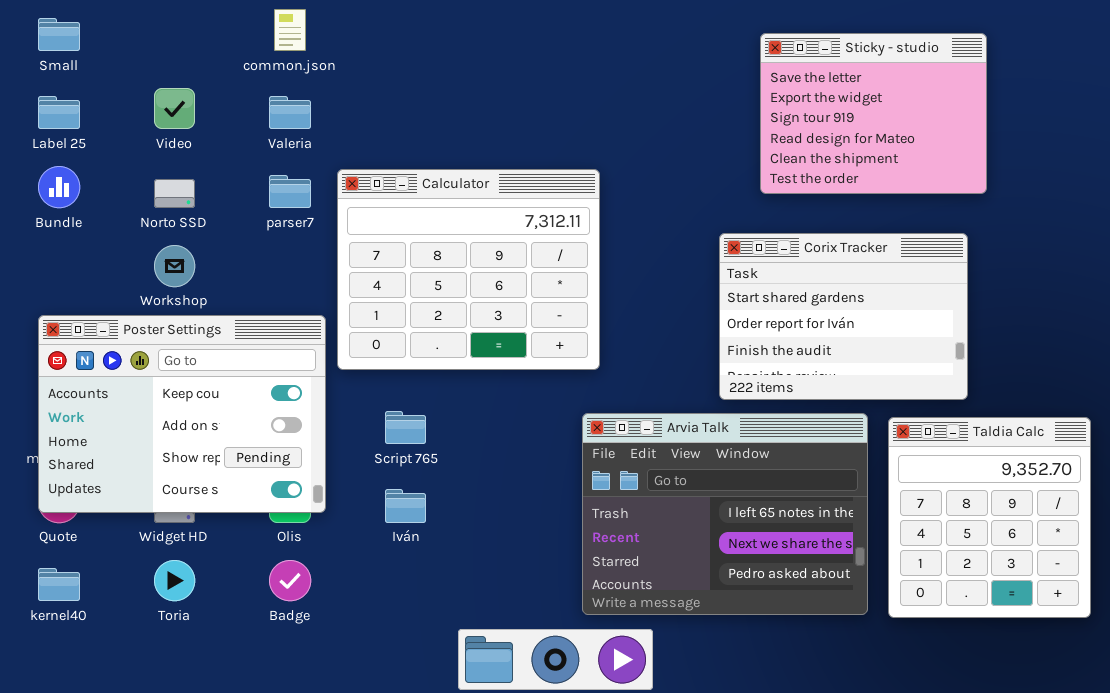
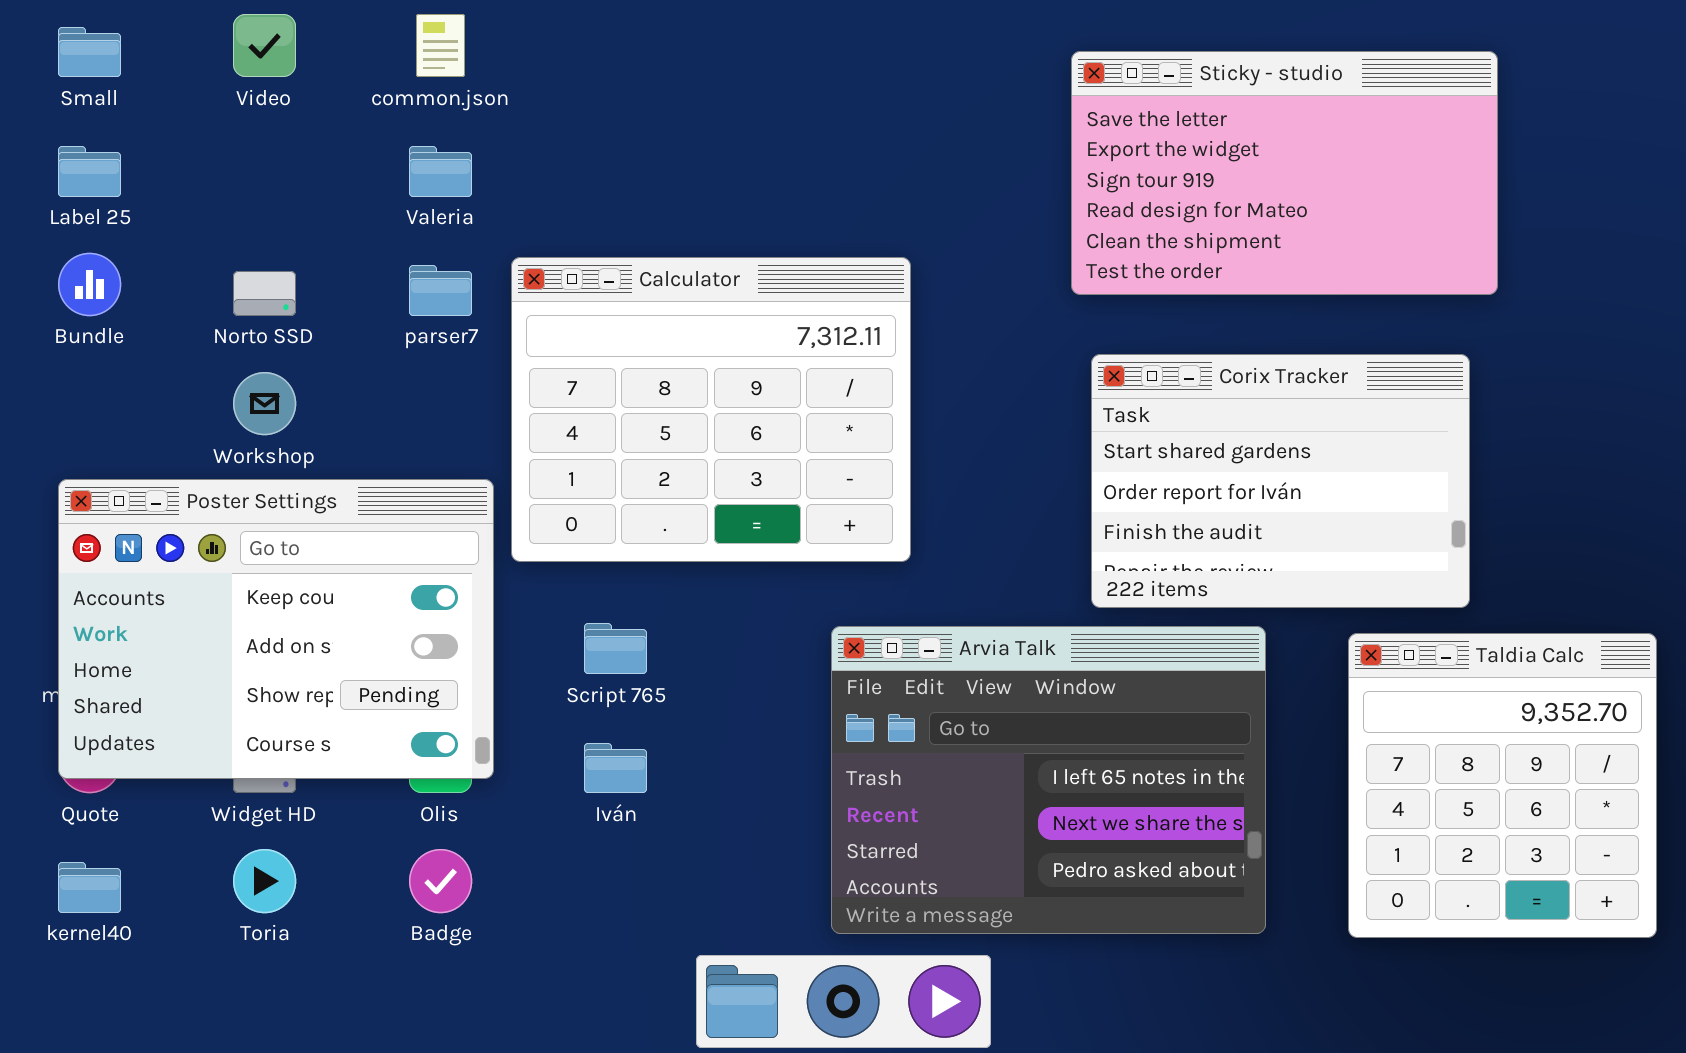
Sticky - studio: [760,33,987,194] -> [1071,51,1498,295], resized
Video: [154,88,195,129] -> [233,14,296,77], moved
Arvia Talk: [582,413,868,615] -> [831,626,1266,934], moved

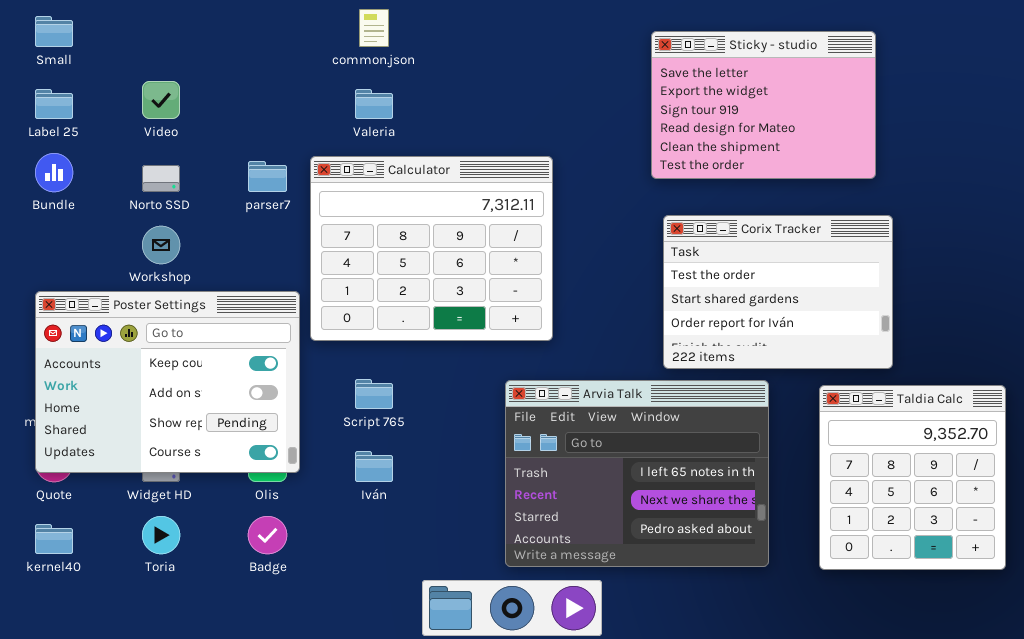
Video: [233,14,296,77] -> [142,81,180,119], moved
common.json: [416,14,465,77] -> [359,9,389,47], moved
Sticky - studio: [1071,51,1498,295] -> [651,31,876,179], resized
Valeria: [409,146,472,197] -> [355,89,393,119], moved
Corix Tracker: [1091,354,1470,608] -> [663,215,893,369], scrolled up 1 row

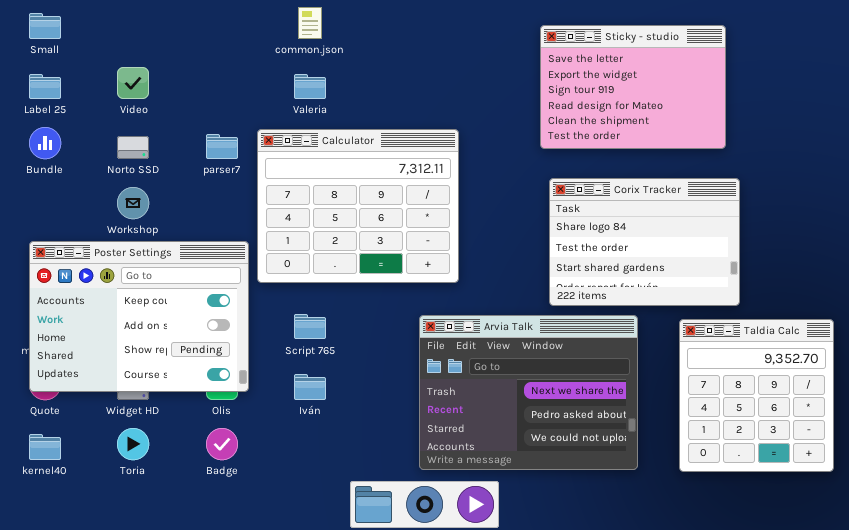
Corix Tracker: [663,215,893,369] -> [549,178,740,306], scrolled up 1 row
Arvia Talk: [505,380,769,567] -> [419,315,638,470], scrolled down 1 row

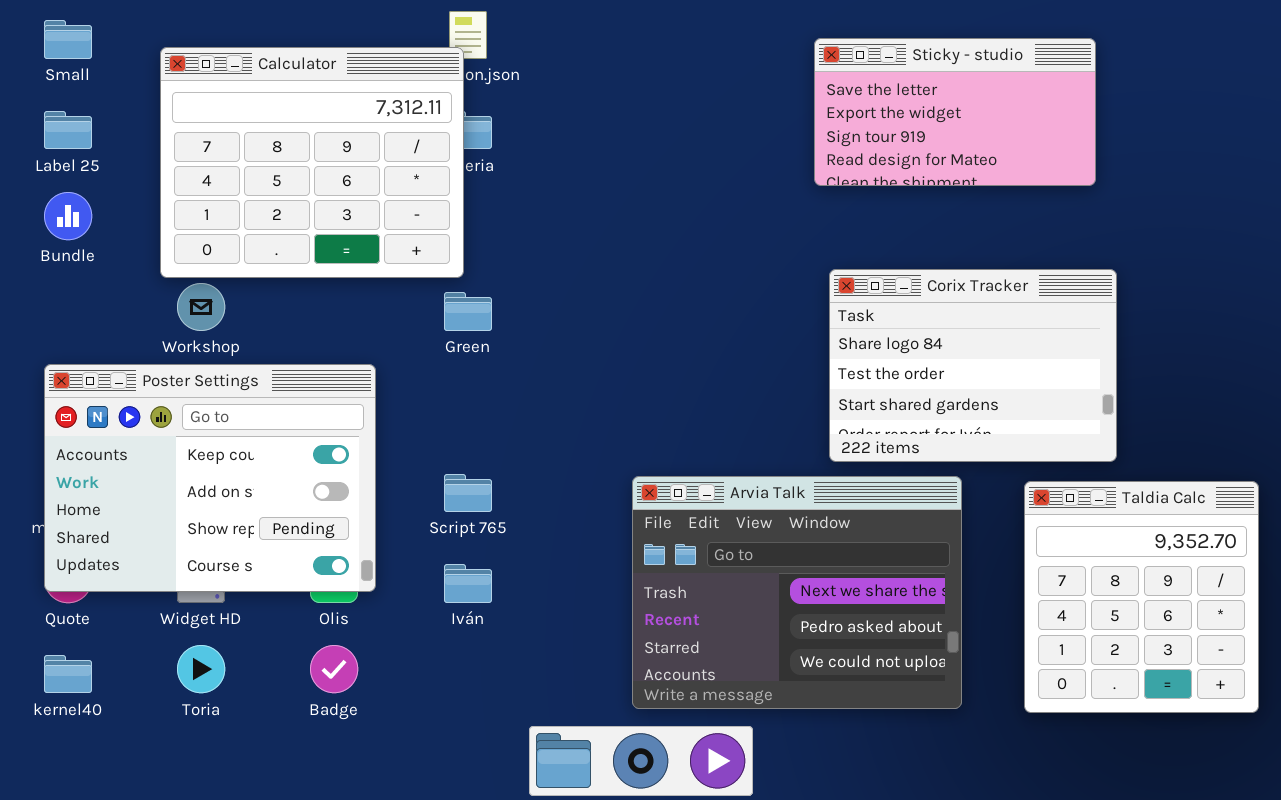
Sticky - studio: [540,25,726,149] -> [814,38,1096,186], resized
Calculator: [257,129,459,283] -> [160,47,464,278], moved

